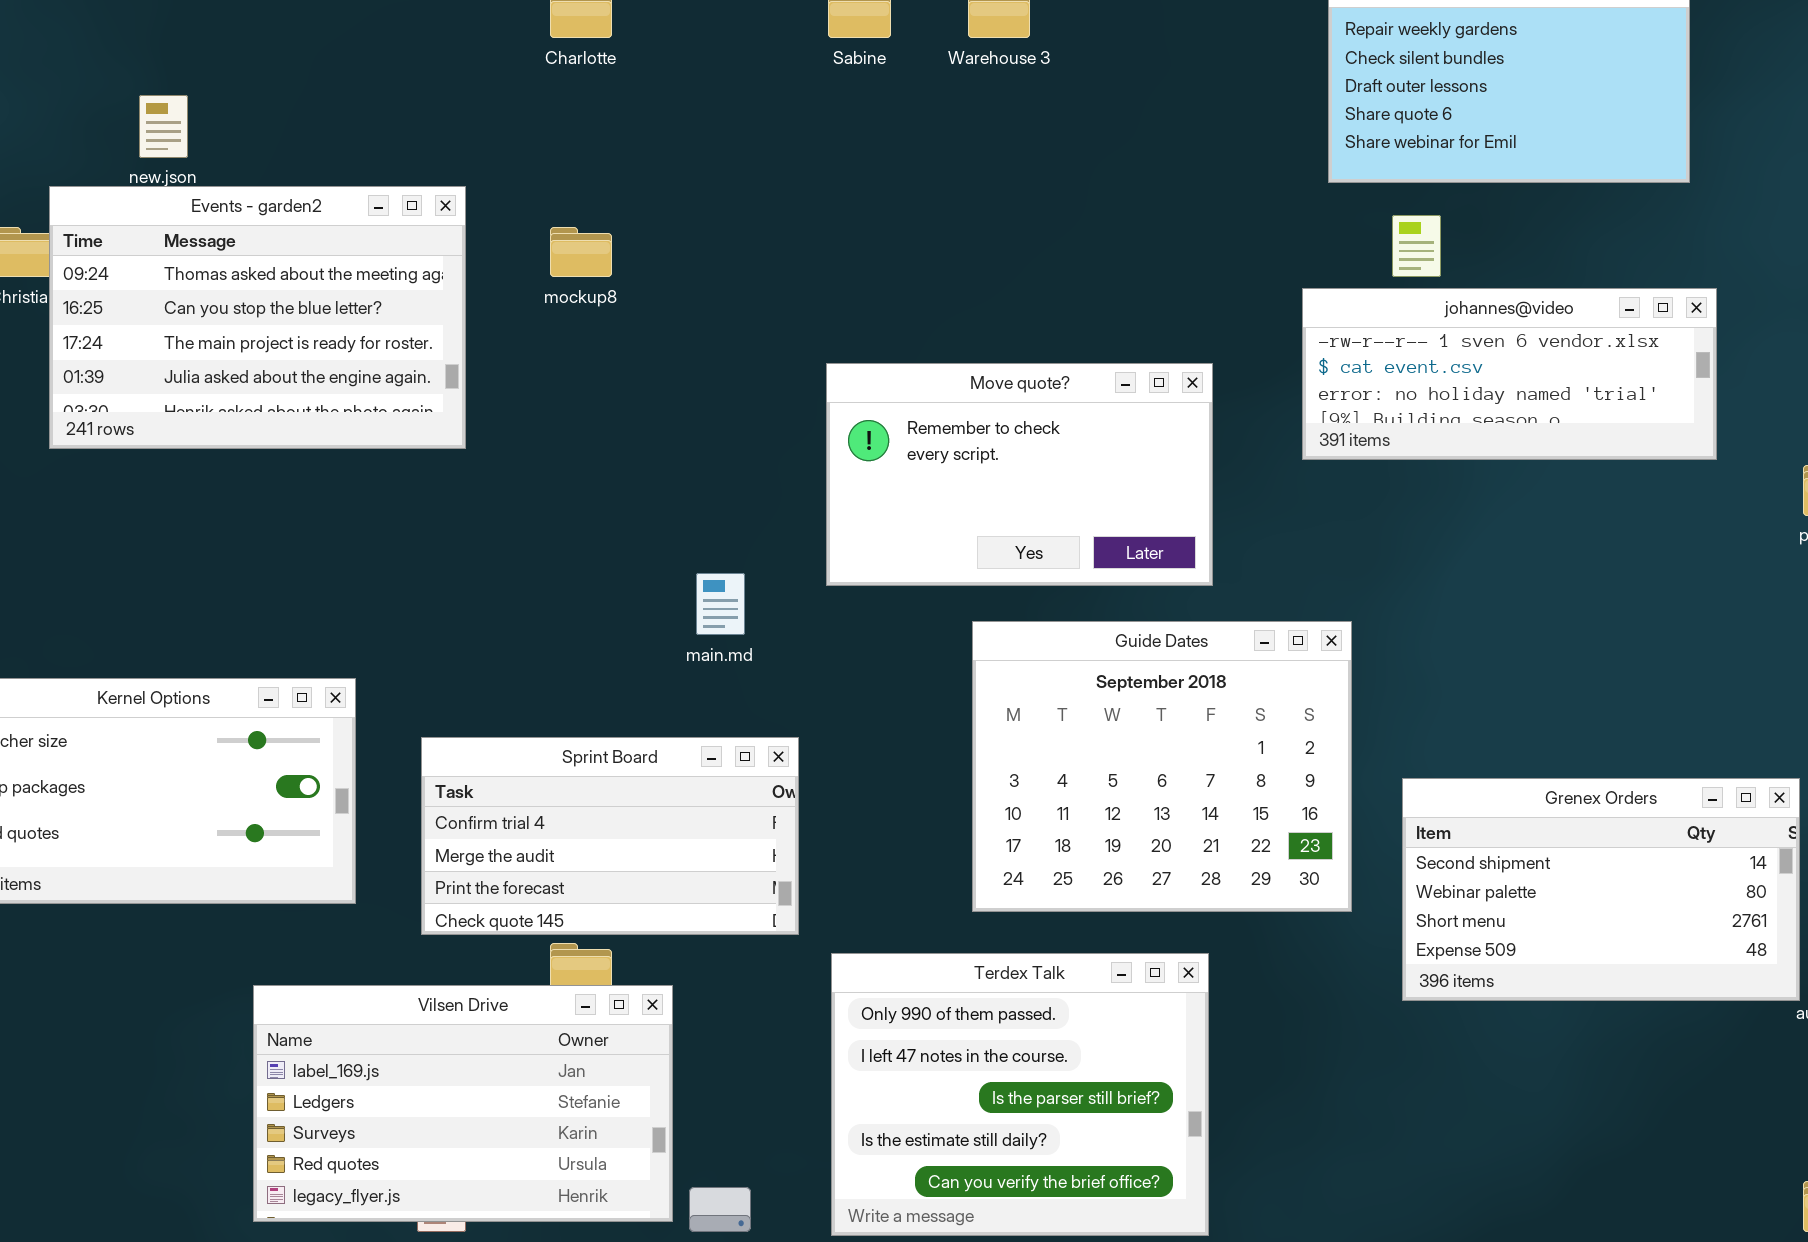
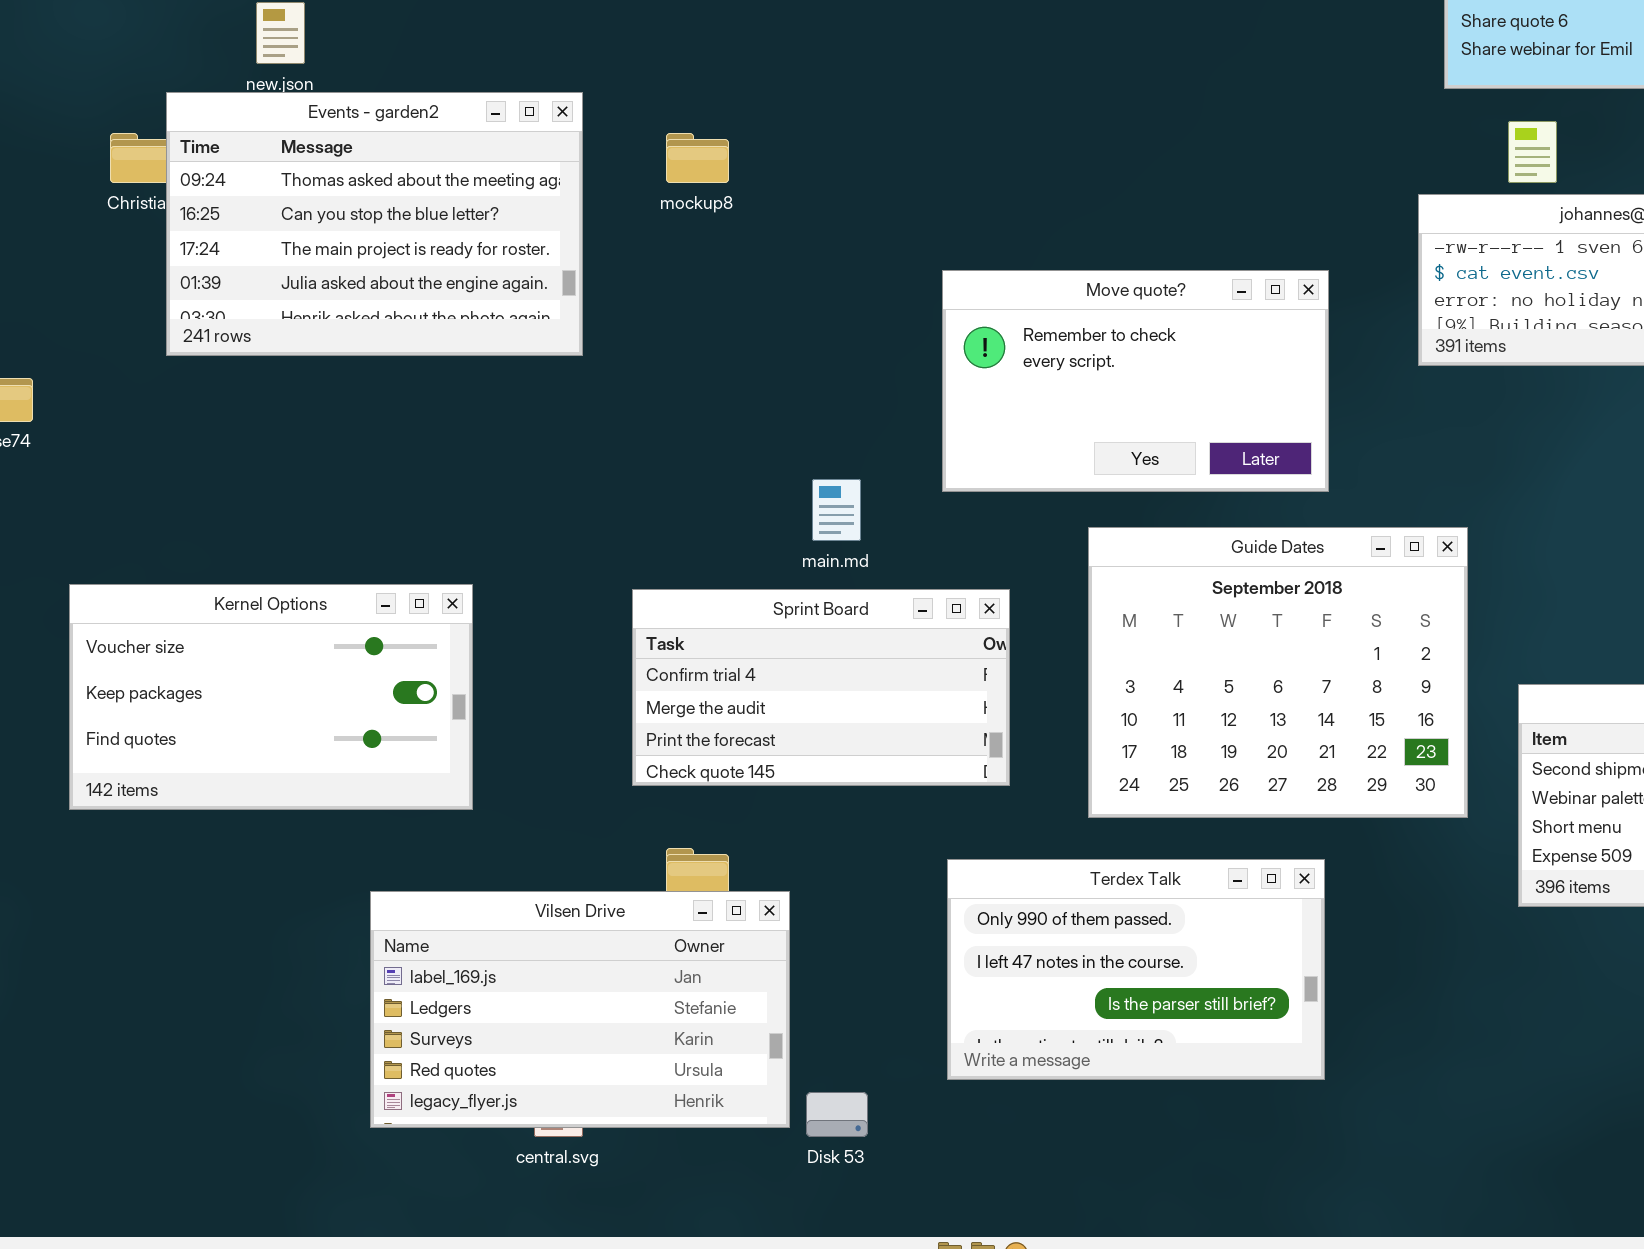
Sprint Board: [421,737,799,935] -> [632,589,1010,786], moved
Terdex Talk: [831,953,1209,1236] -> [947,859,1325,1080], resized

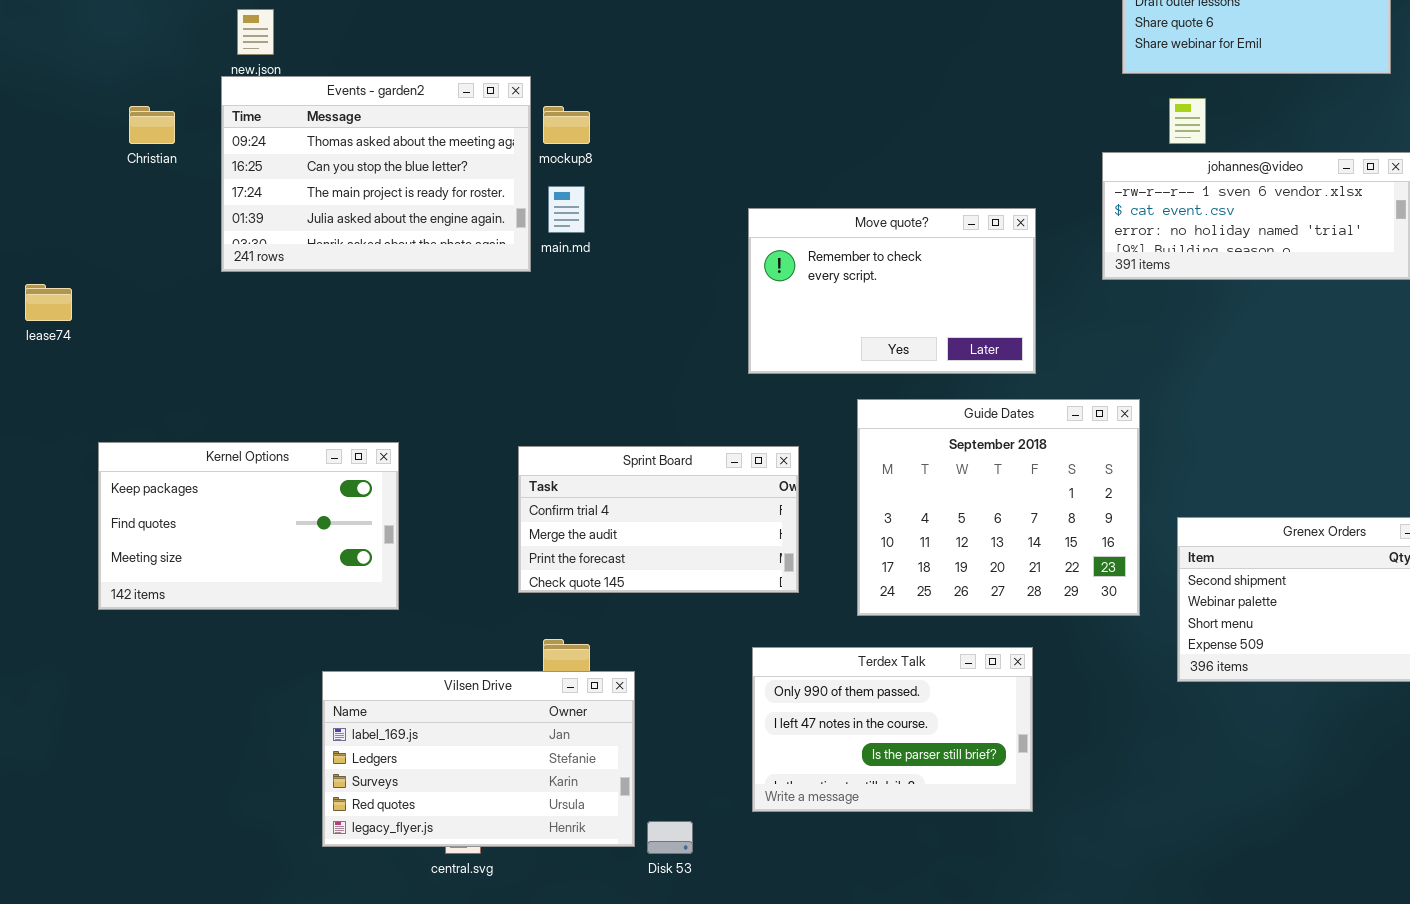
Events - garden2: [166,92,583,356] -> [221,76,531,272], moved
main.md: [812,479,861,541] -> [548,186,585,233], moved
Kernel Options: [69,584,473,810] -> [98,442,399,610], scrolled down 1 row

